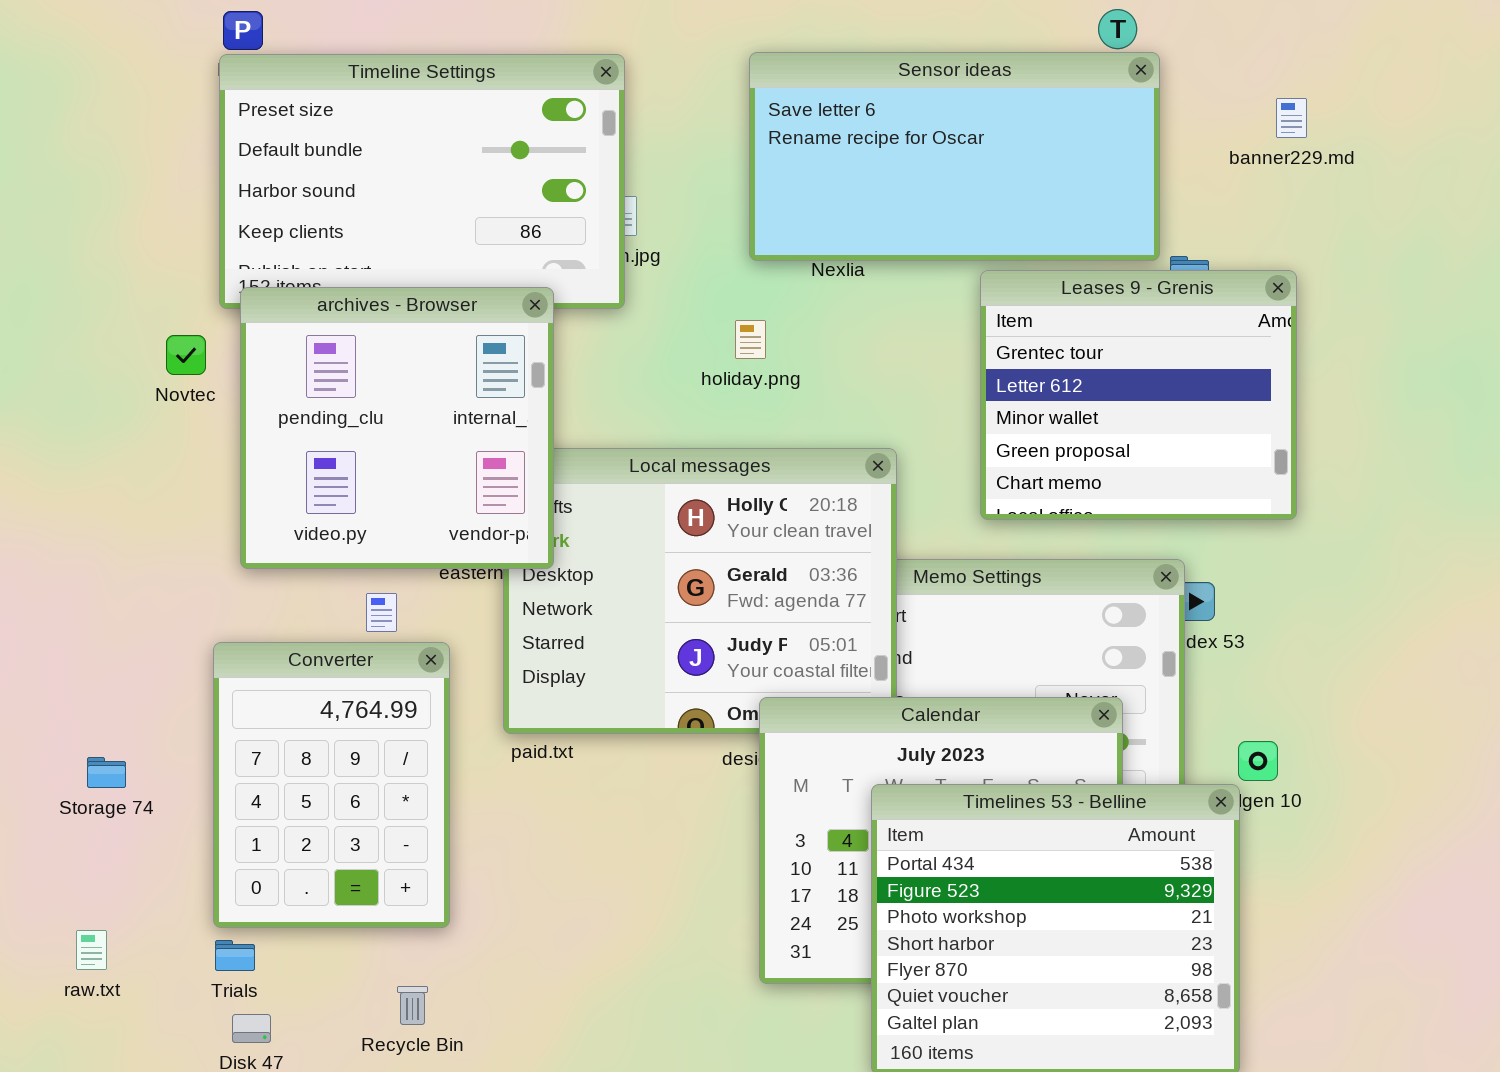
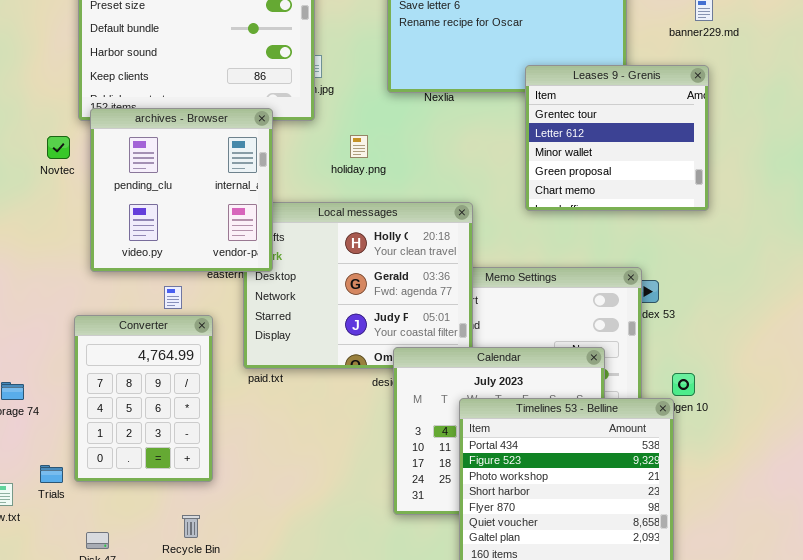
Leases 9 - Grenis: [980,270,1297,520] -> [525,65,709,211], moved
holiday.png: [735,320,766,359] -> [350,135,368,158], moved
Trials: [215,940,255,971] -> [40,465,63,483], moved

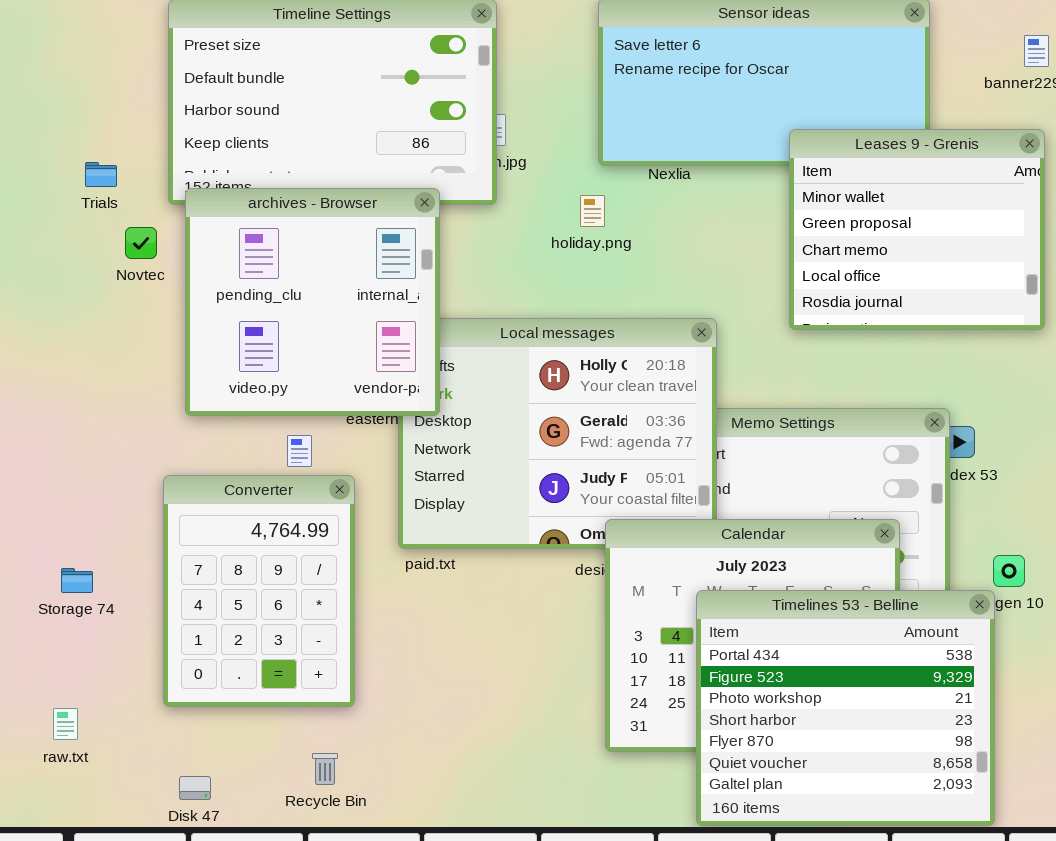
Leases 9 - Grenis: [525,65,709,211] -> [789,129,1045,330], scrolled down 2 rows
holiday.png: [350,135,368,158] -> [580,195,605,227], moved
Trials: [40,465,63,483] -> [85,162,117,187], moved

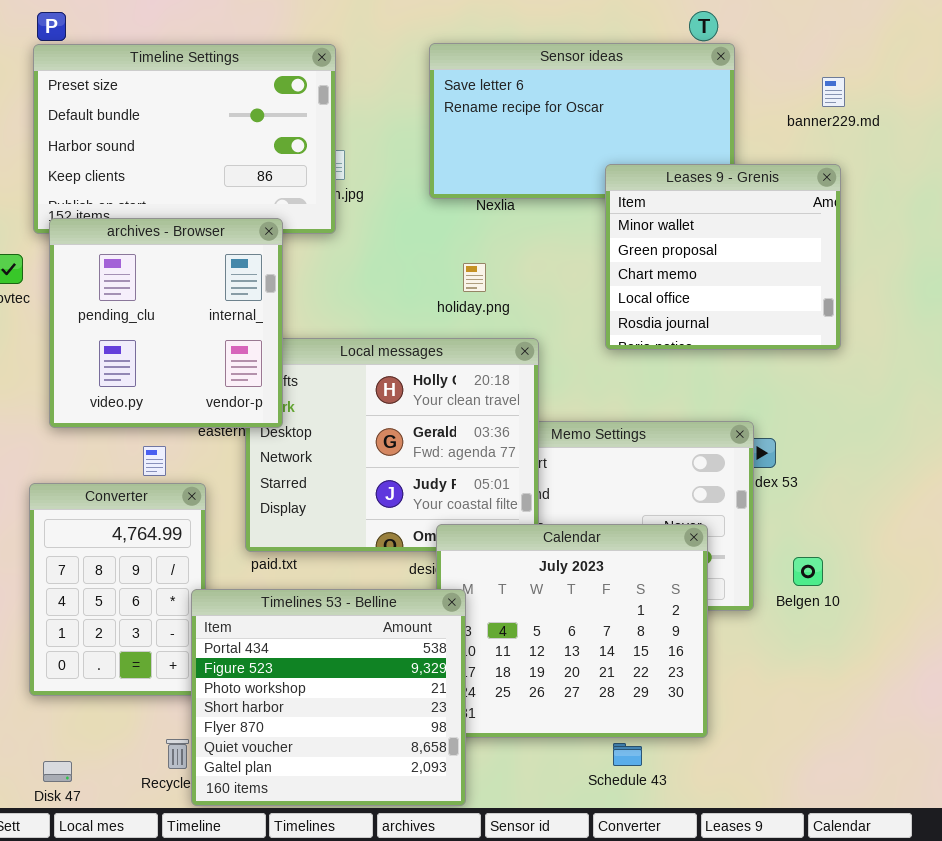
holiday.png: [580,195,605,227] -> [463,263,486,292], moved
Timelines 53 - Belline: [696,590,995,826] -> [191,589,466,806], moved

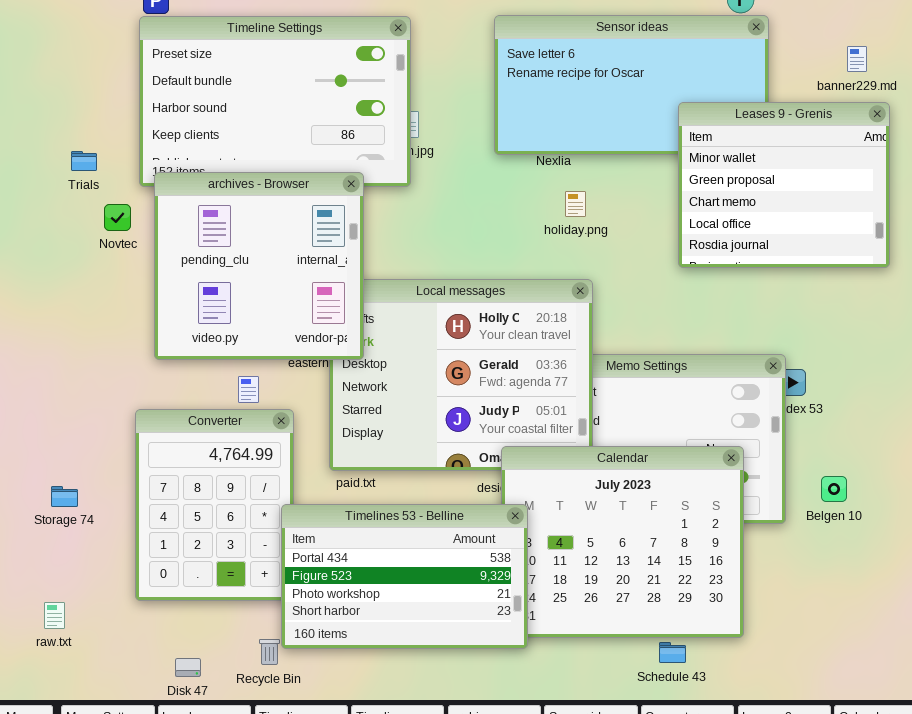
Leases 9 - Grenis: [605,164,841,350] -> [678,102,890,268], moved
holiday.png: [463,263,486,292] -> [565,191,586,217], moved
Timelines 53 - Belline: [191,589,466,806] -> [281,504,528,649], resized
Disk 47: [43,761,72,782] -> [175,658,201,677], moved

